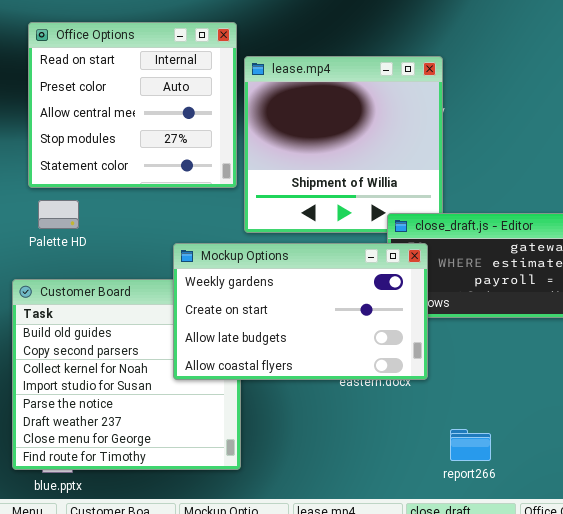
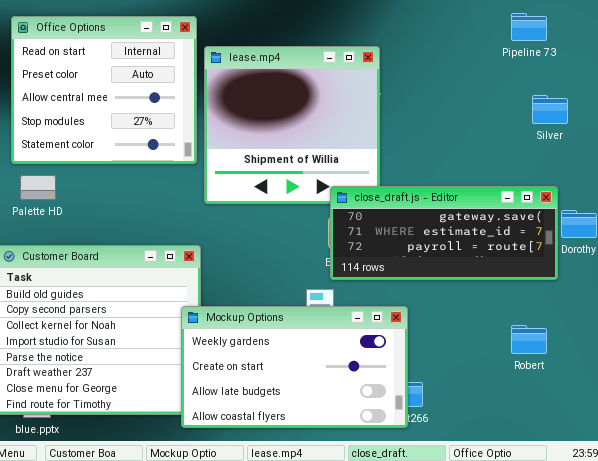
Mockup Options: [173,243,428,380] -> [181,306,408,428], moved

